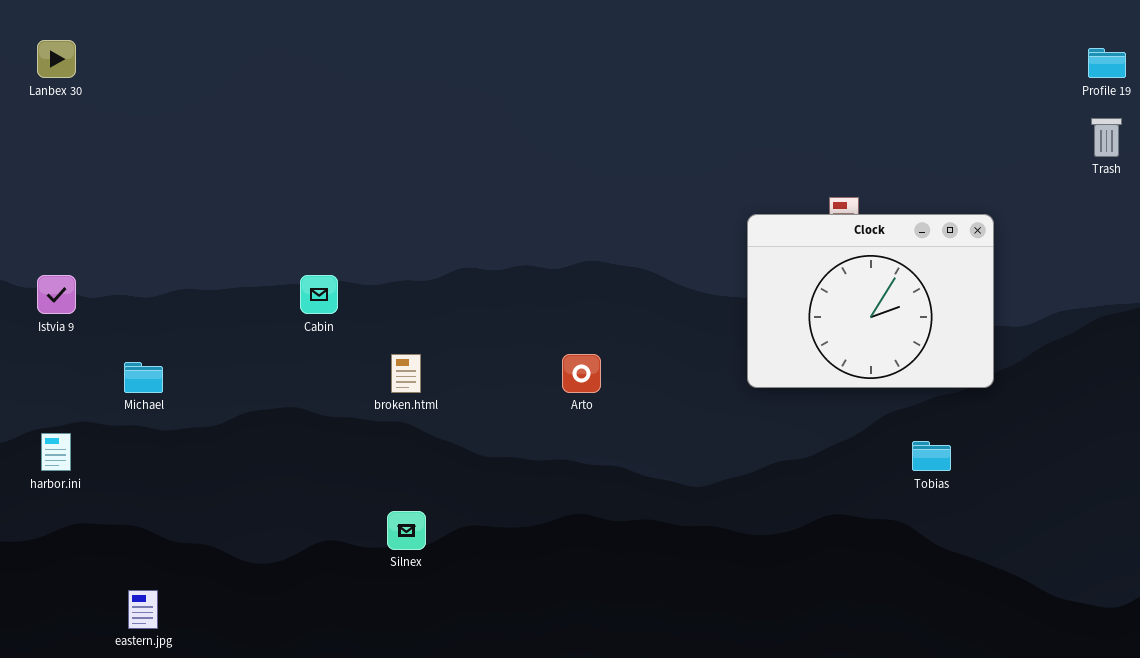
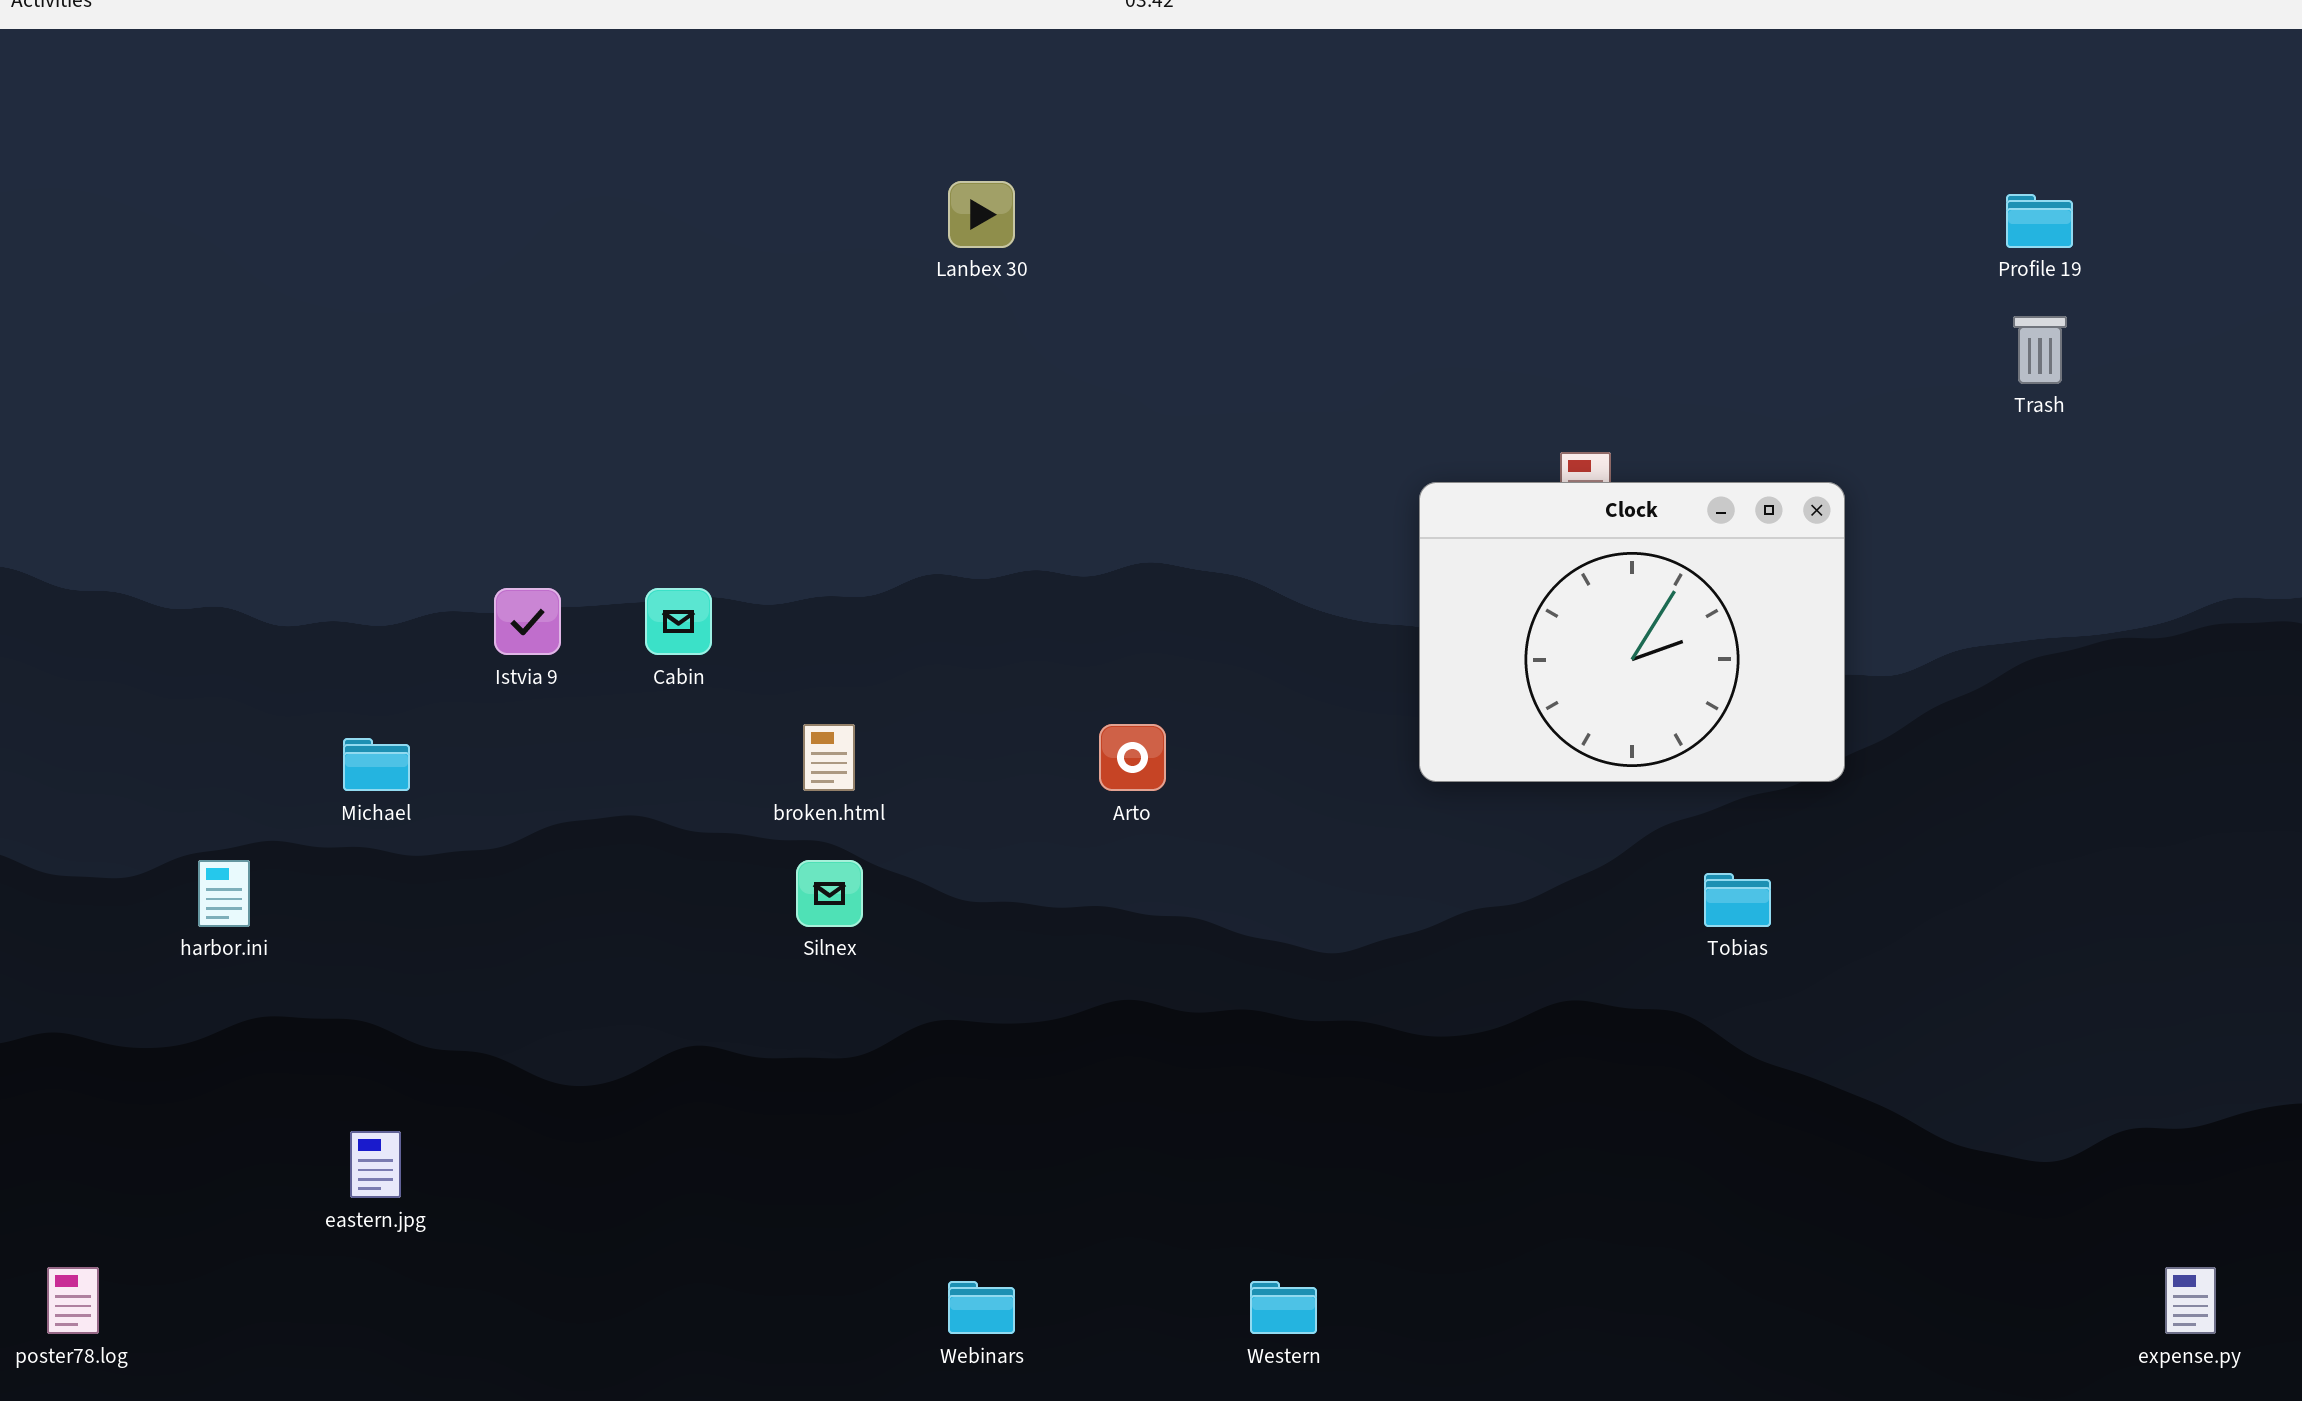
Lanbex 30: [37,40,76,78] -> [948,181,1015,248], moved
Istvia 9: [37,275,76,314] -> [494,588,561,655], moved
Silnex: [387,511,426,550] -> [796,860,863,927], moved

